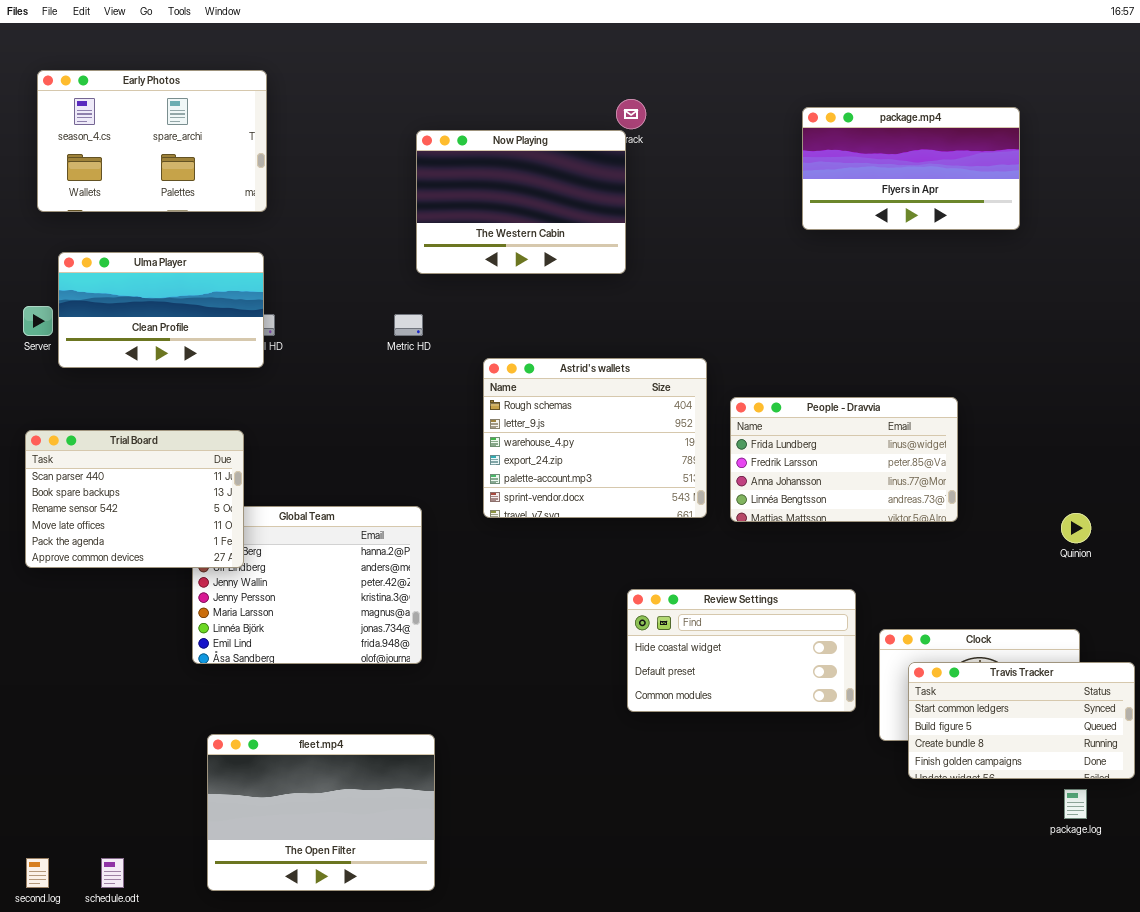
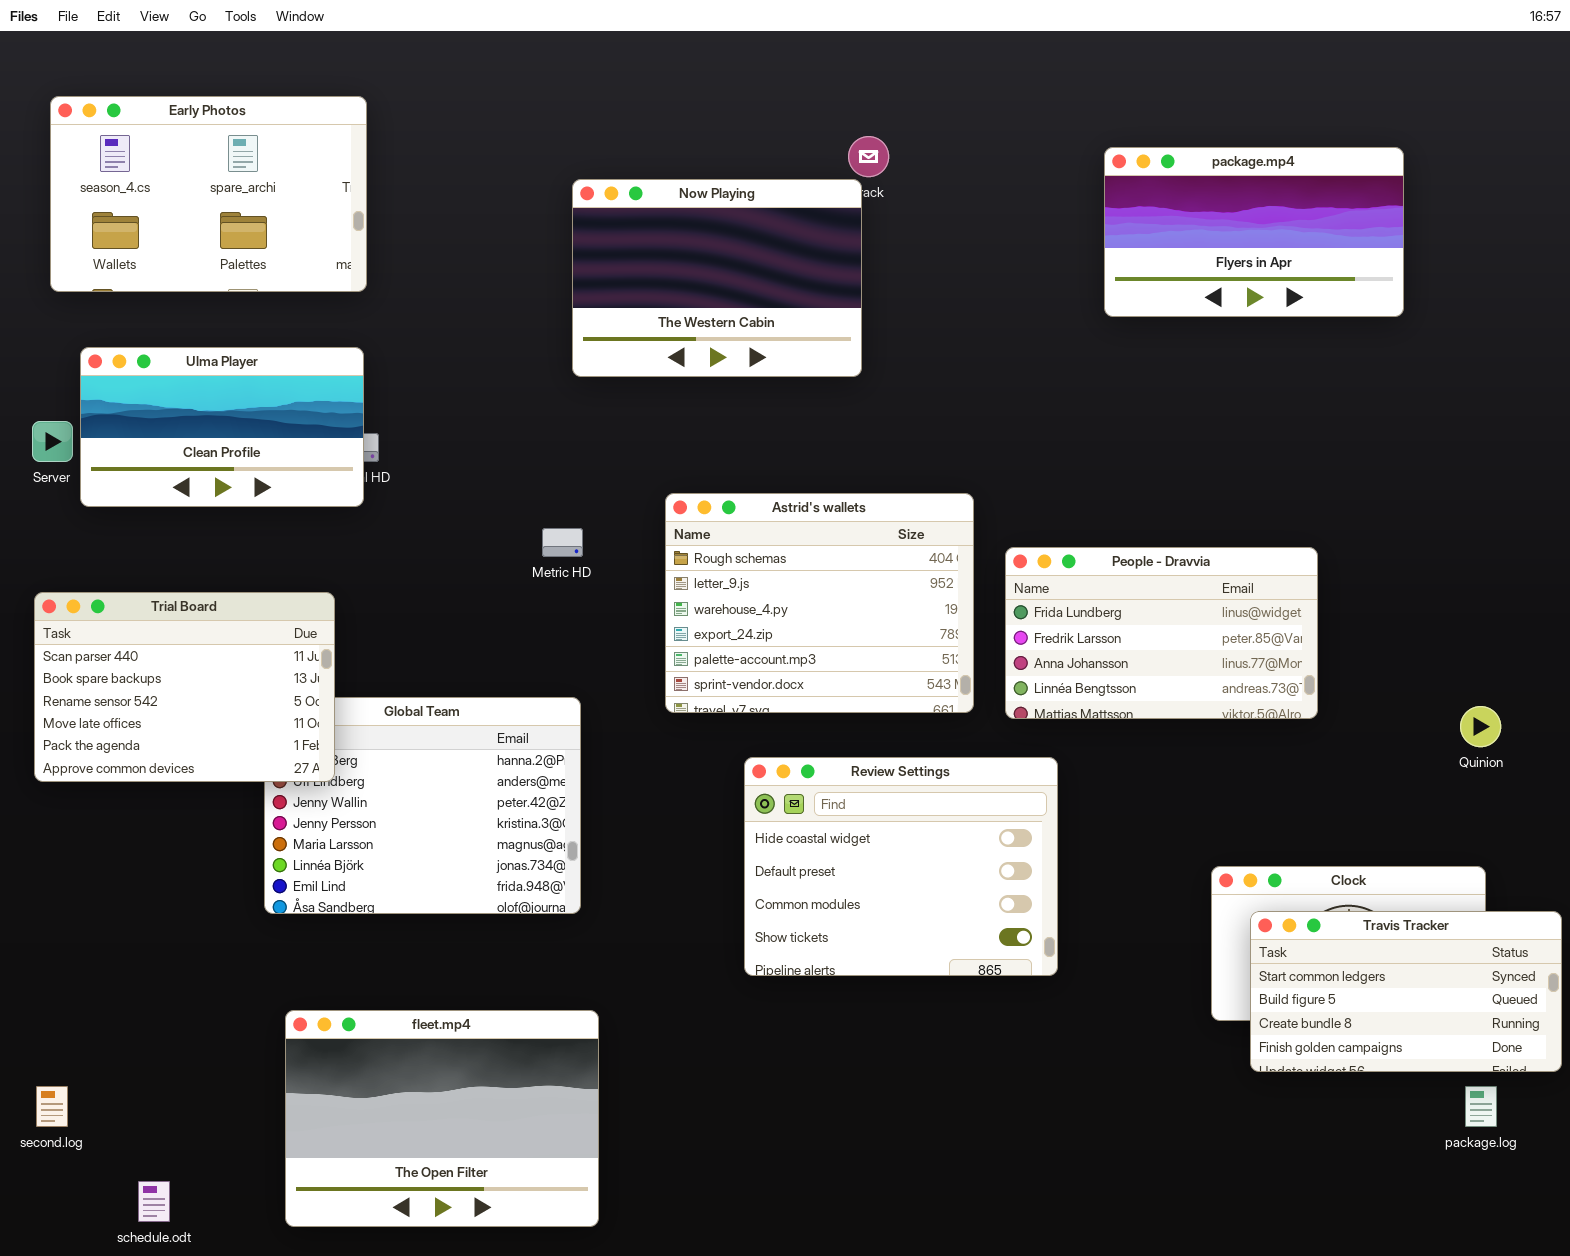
Metric HD: [394,314,423,336] -> [542,528,583,557], moved
Review Settings: [627,589,856,712] -> [744,757,1058,976], moved, resized
second.log: [26,858,49,888] -> [36,1086,68,1127], moved

